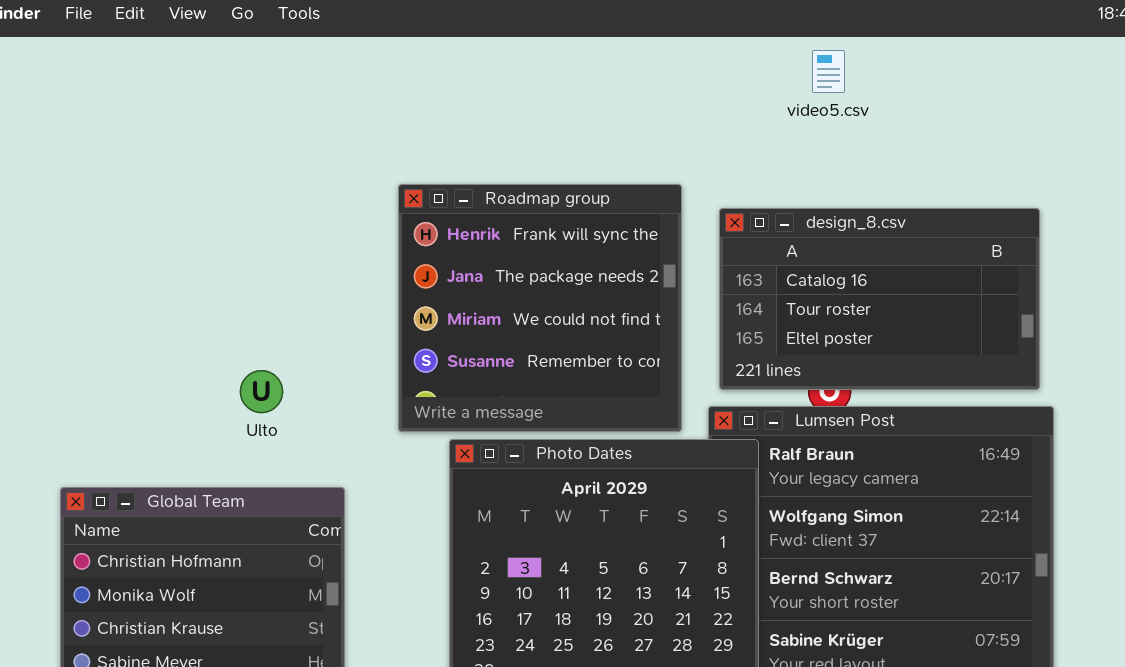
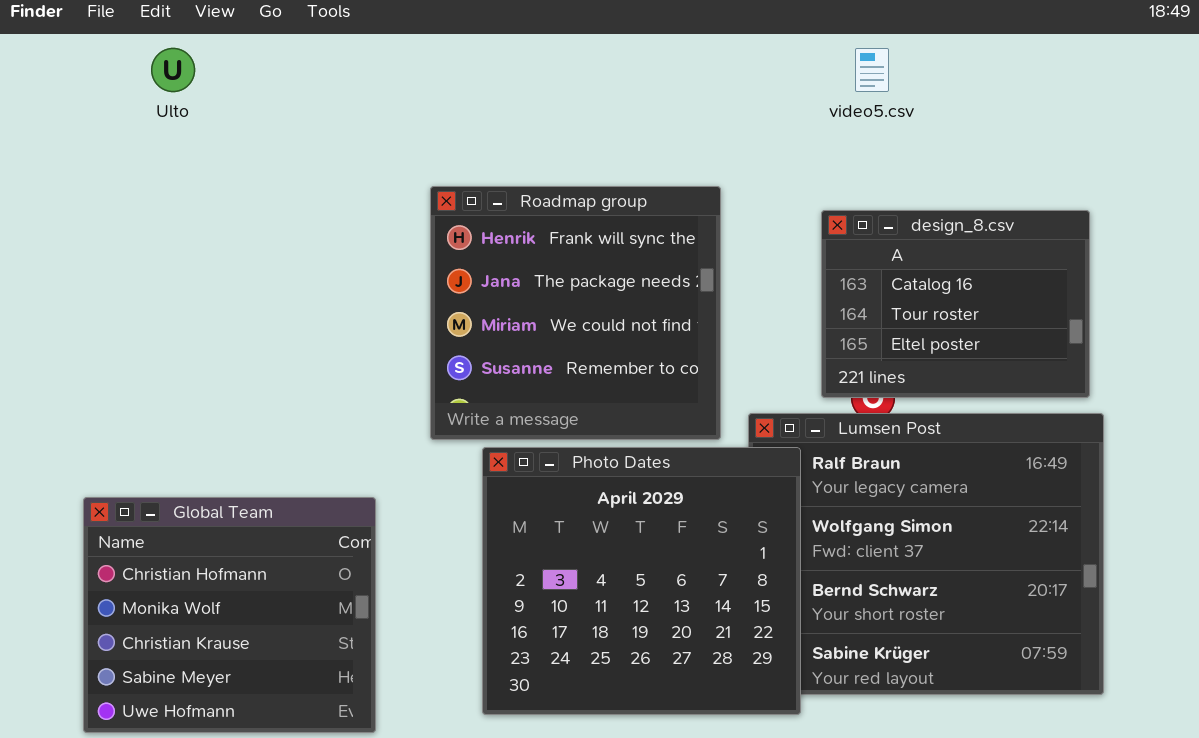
design_8.csv: [719,208,1040,390] -> [821,210,1090,398], resized
Ulto: [240,370,283,413] -> [151,48,195,92], moved

